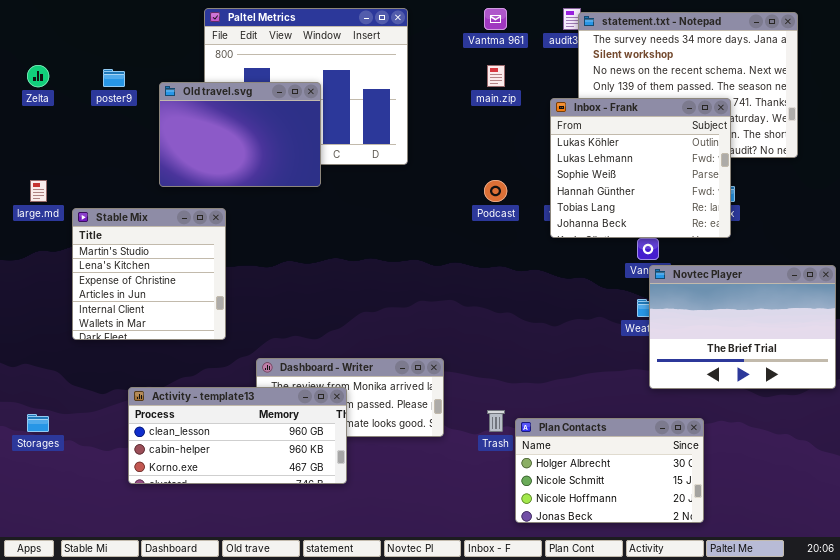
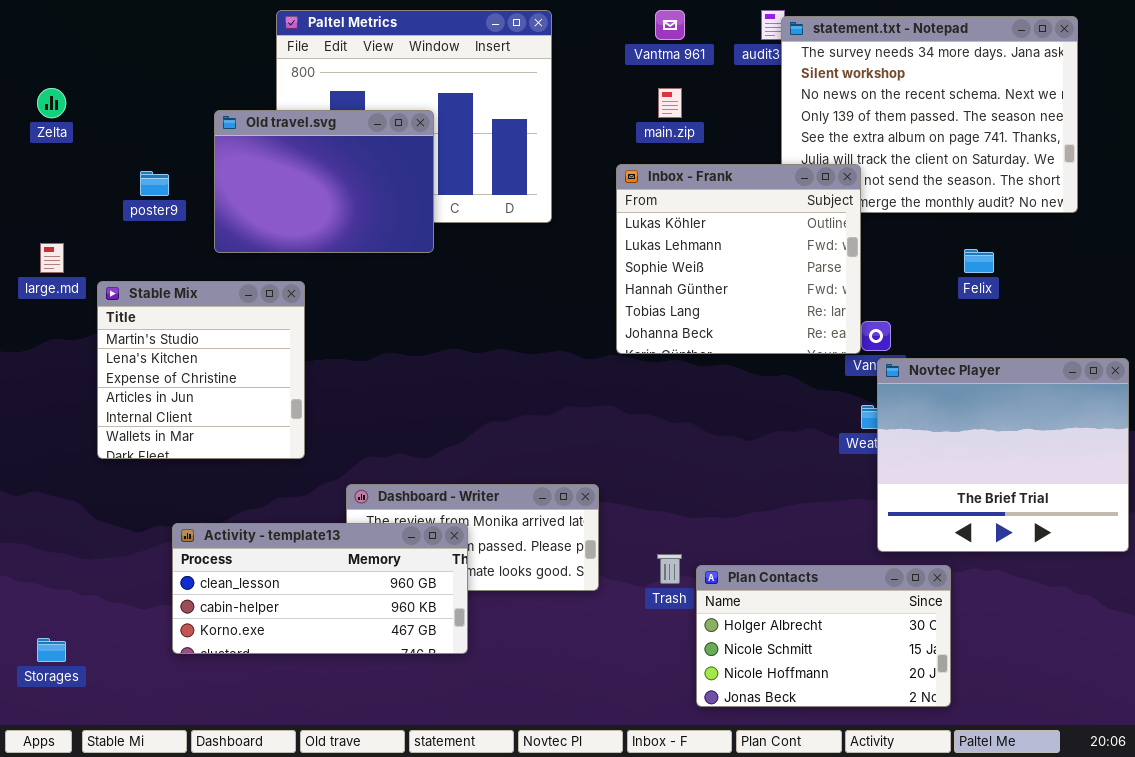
poster9: [103,69,125,87] -> [140,171,169,196], moved
Inbox - Frank: [550,98,731,238] -> [616,164,861,354], moved
Novtec Player: [649,265,836,389] -> [877,358,1129,552], resized
Storages: [27,414,49,432] -> [37,638,66,662], moved

